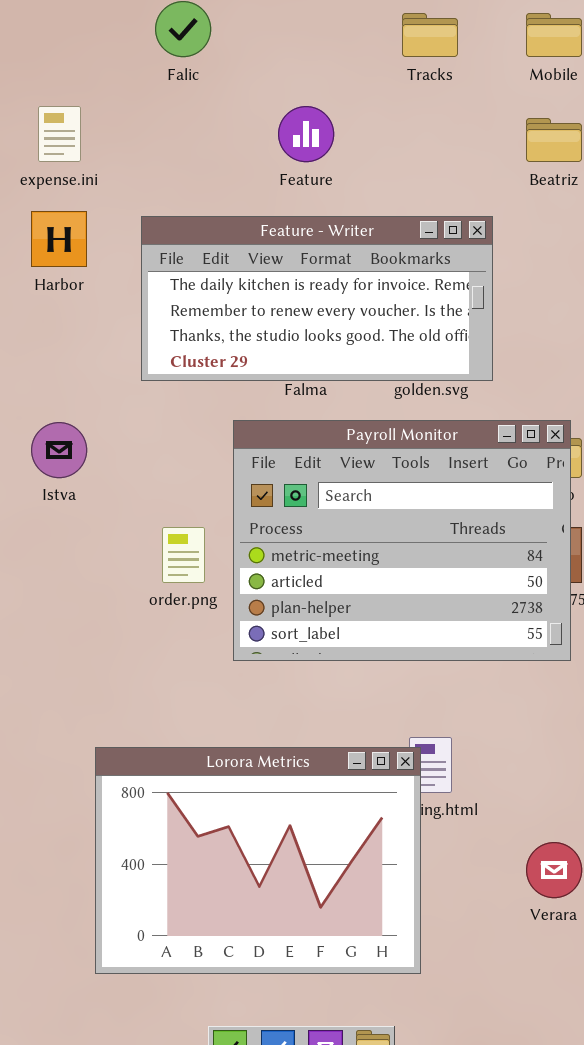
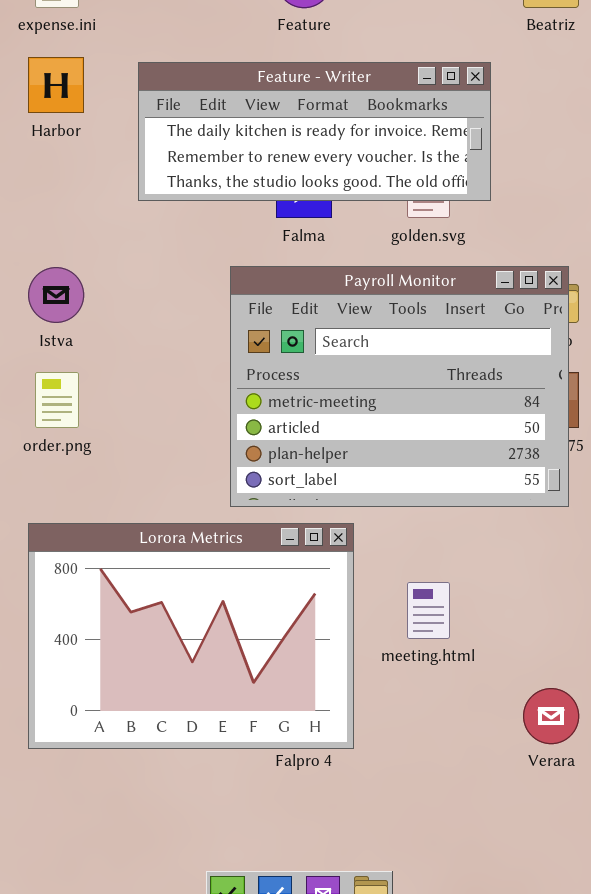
Feature - Writer: [141,216,493,381] -> [138,62,491,201], resized
order.png: [162,527,205,583] -> [35,372,79,428], moved
Lorora Metrics: [95,747,421,974] -> [28,523,354,749], moved

